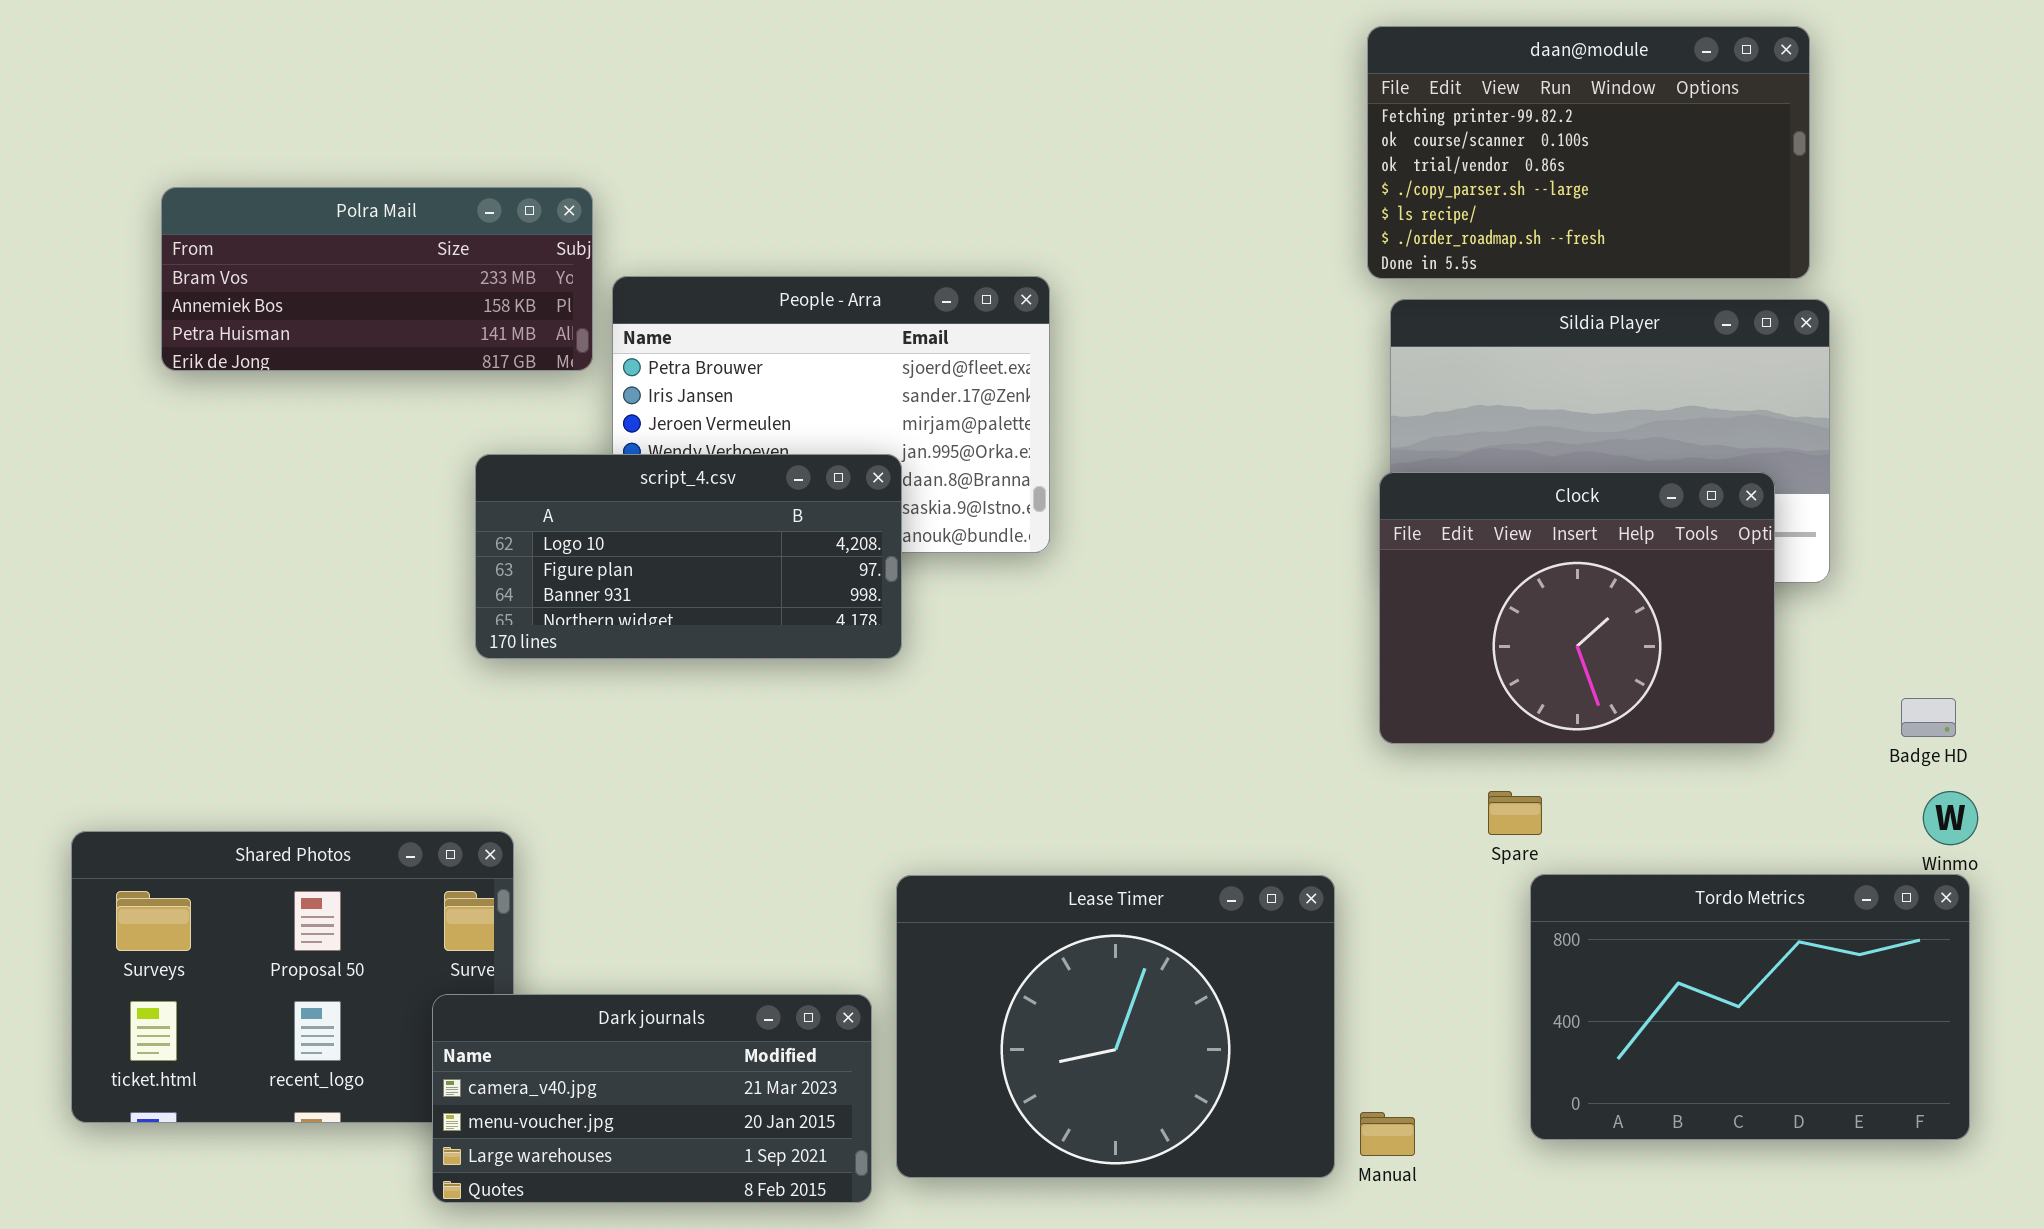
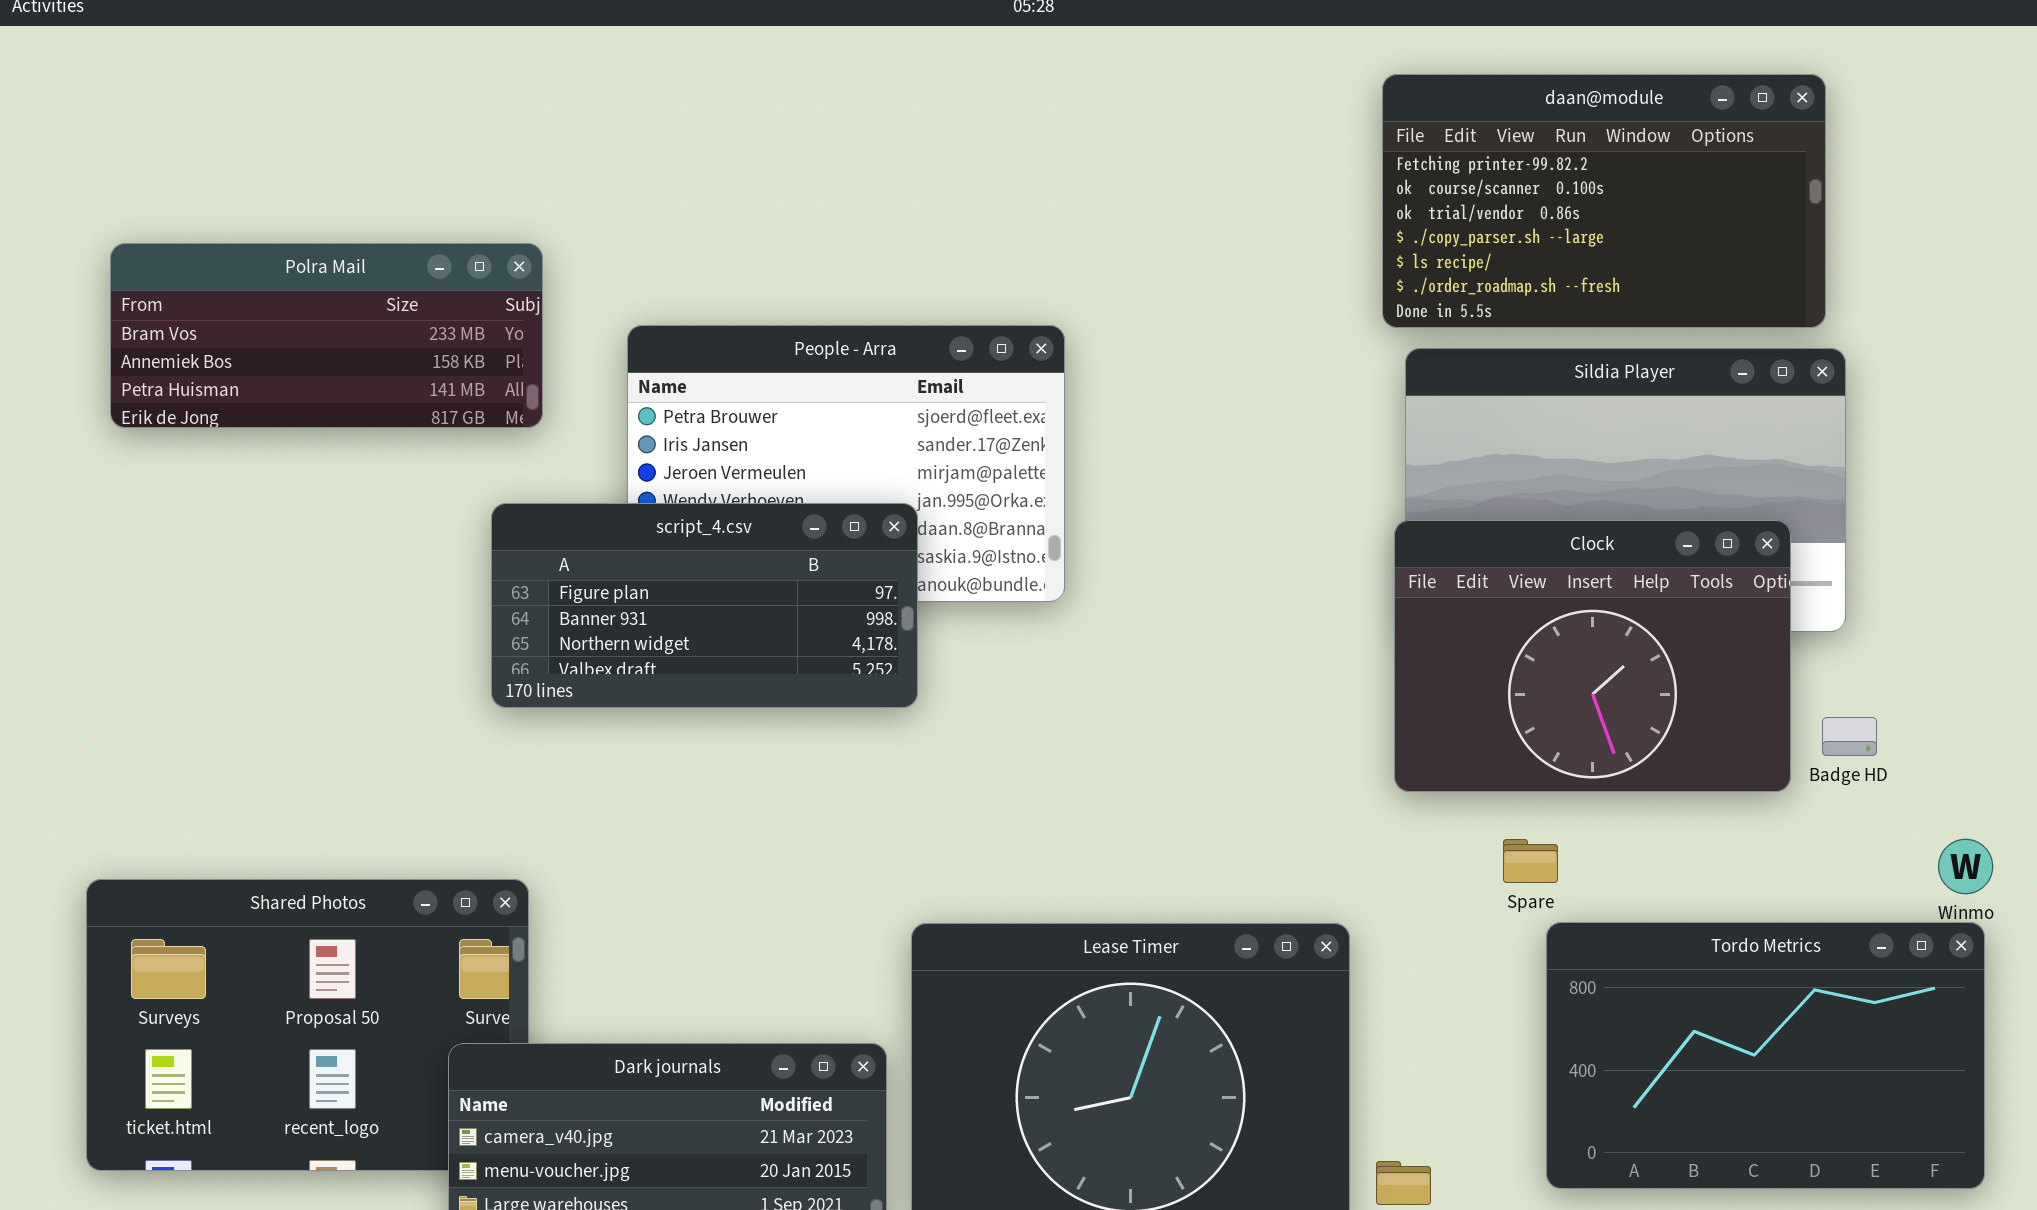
Polra Mail: [161,187,593,371] -> [110,243,543,428], moved
script_4.csv: [475,454,902,659] -> [491,503,918,708], scrolled down 1 row
Badge HD: [1901,698,1956,737] -> [1822,717,1877,756], moved

